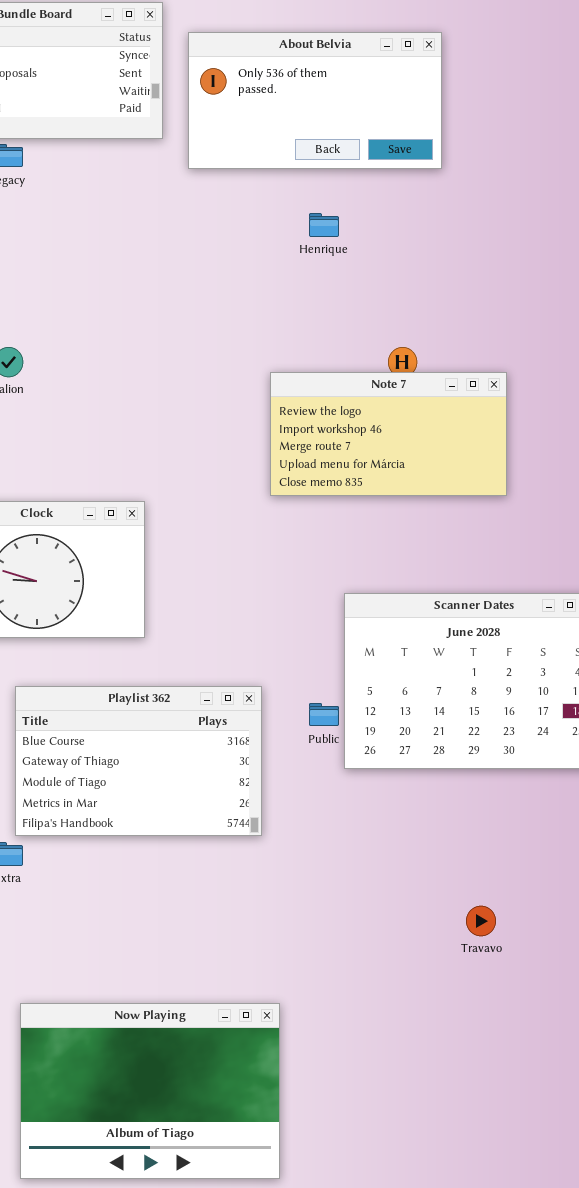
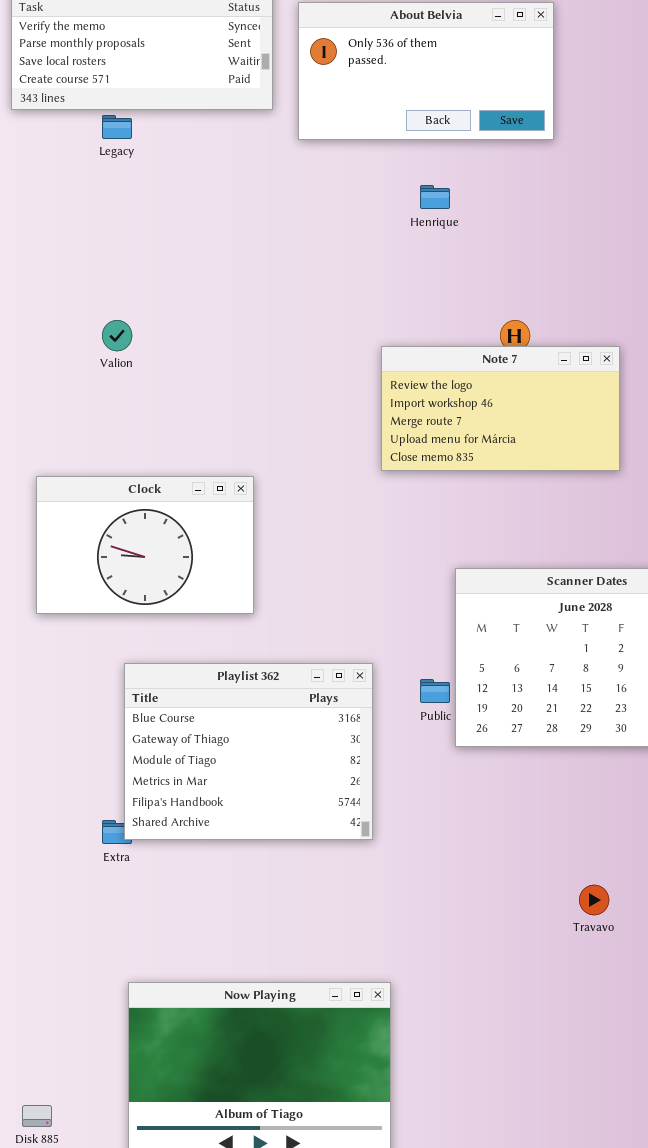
Playlist 362: [15,686,262,836] -> [124,663,373,840], resized

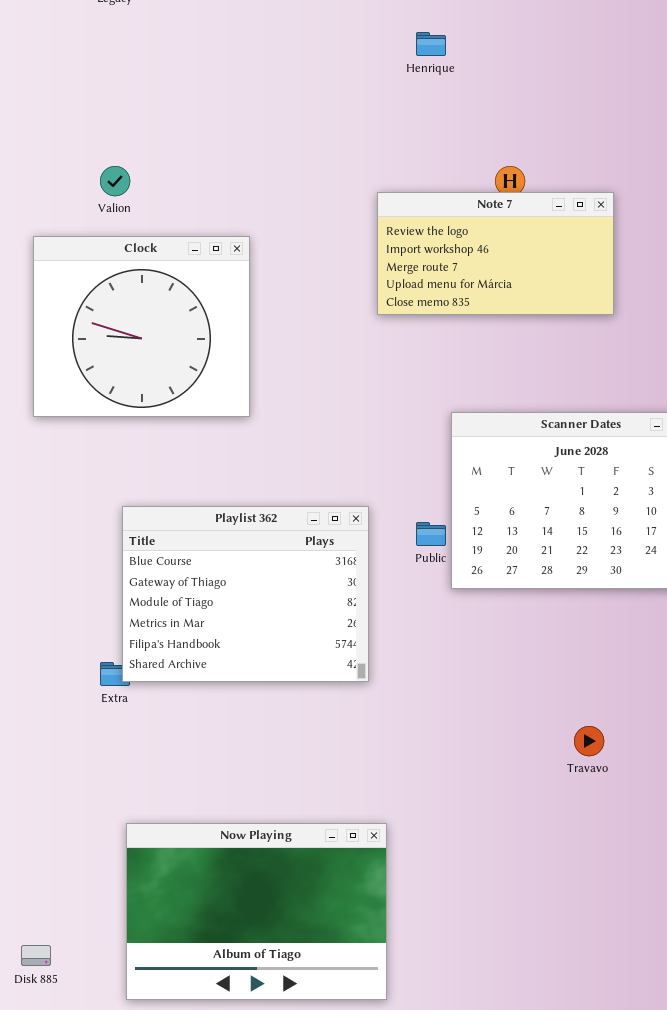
Clock: [36,476,254,614] -> [33,236,250,417], moved, resized

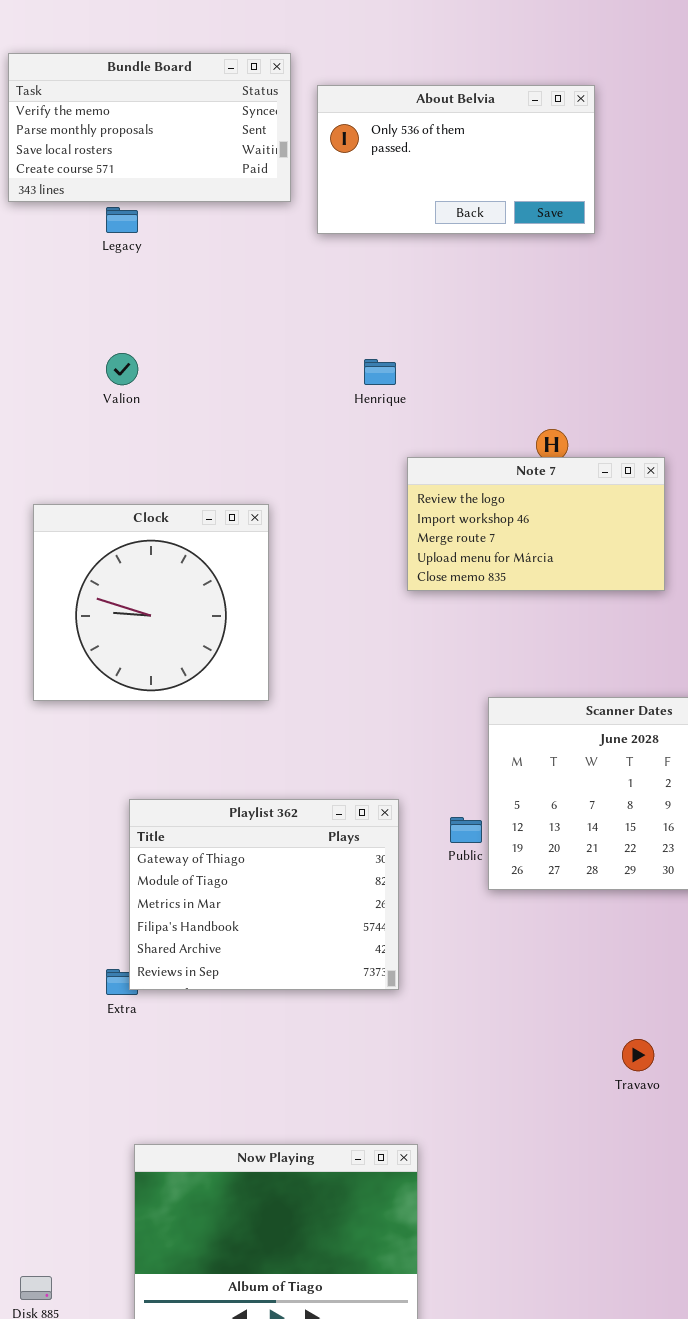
Henrique: [416,32,446,56] -> [364,359,396,385], moved
Valion: [100,166,130,196] -> [106,353,138,385], moved
Playlist 362: [122,506,369,682] -> [129,799,399,990], scrolled down 1 row

